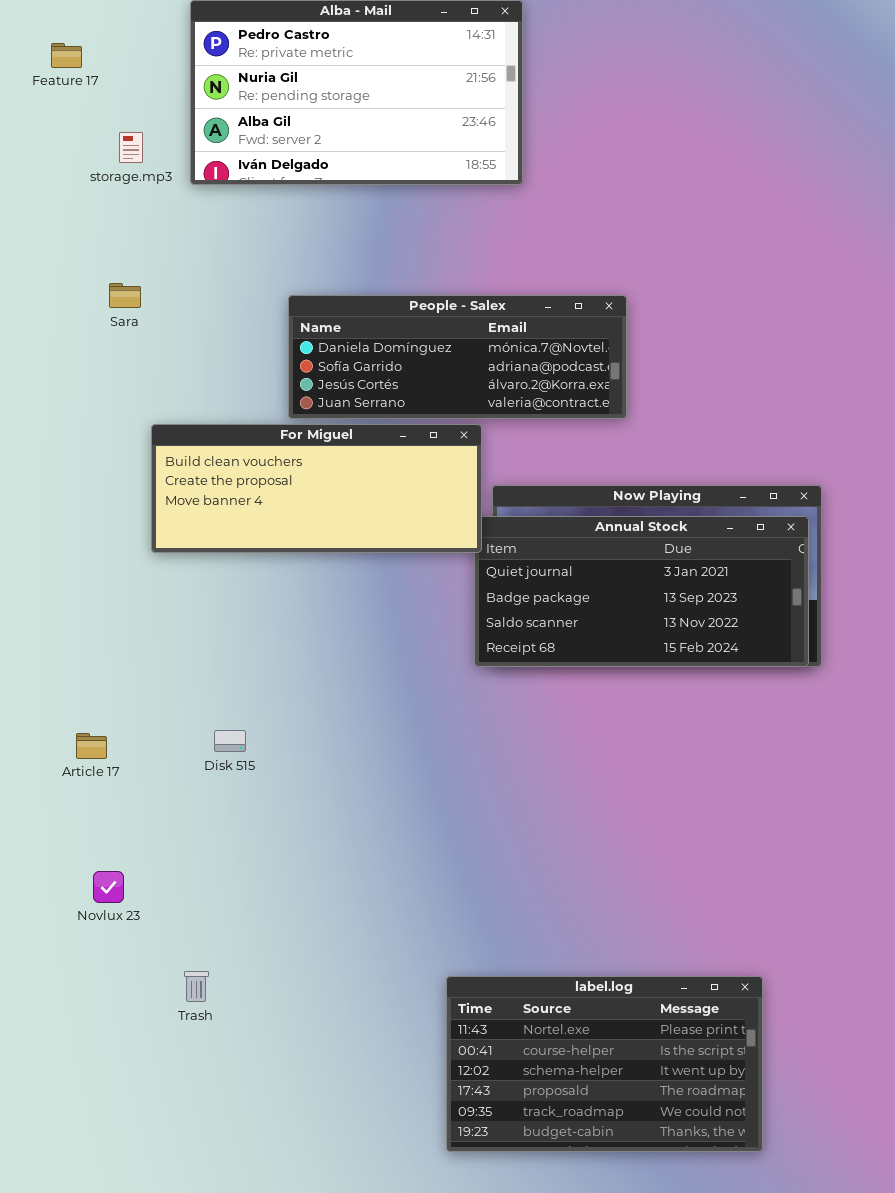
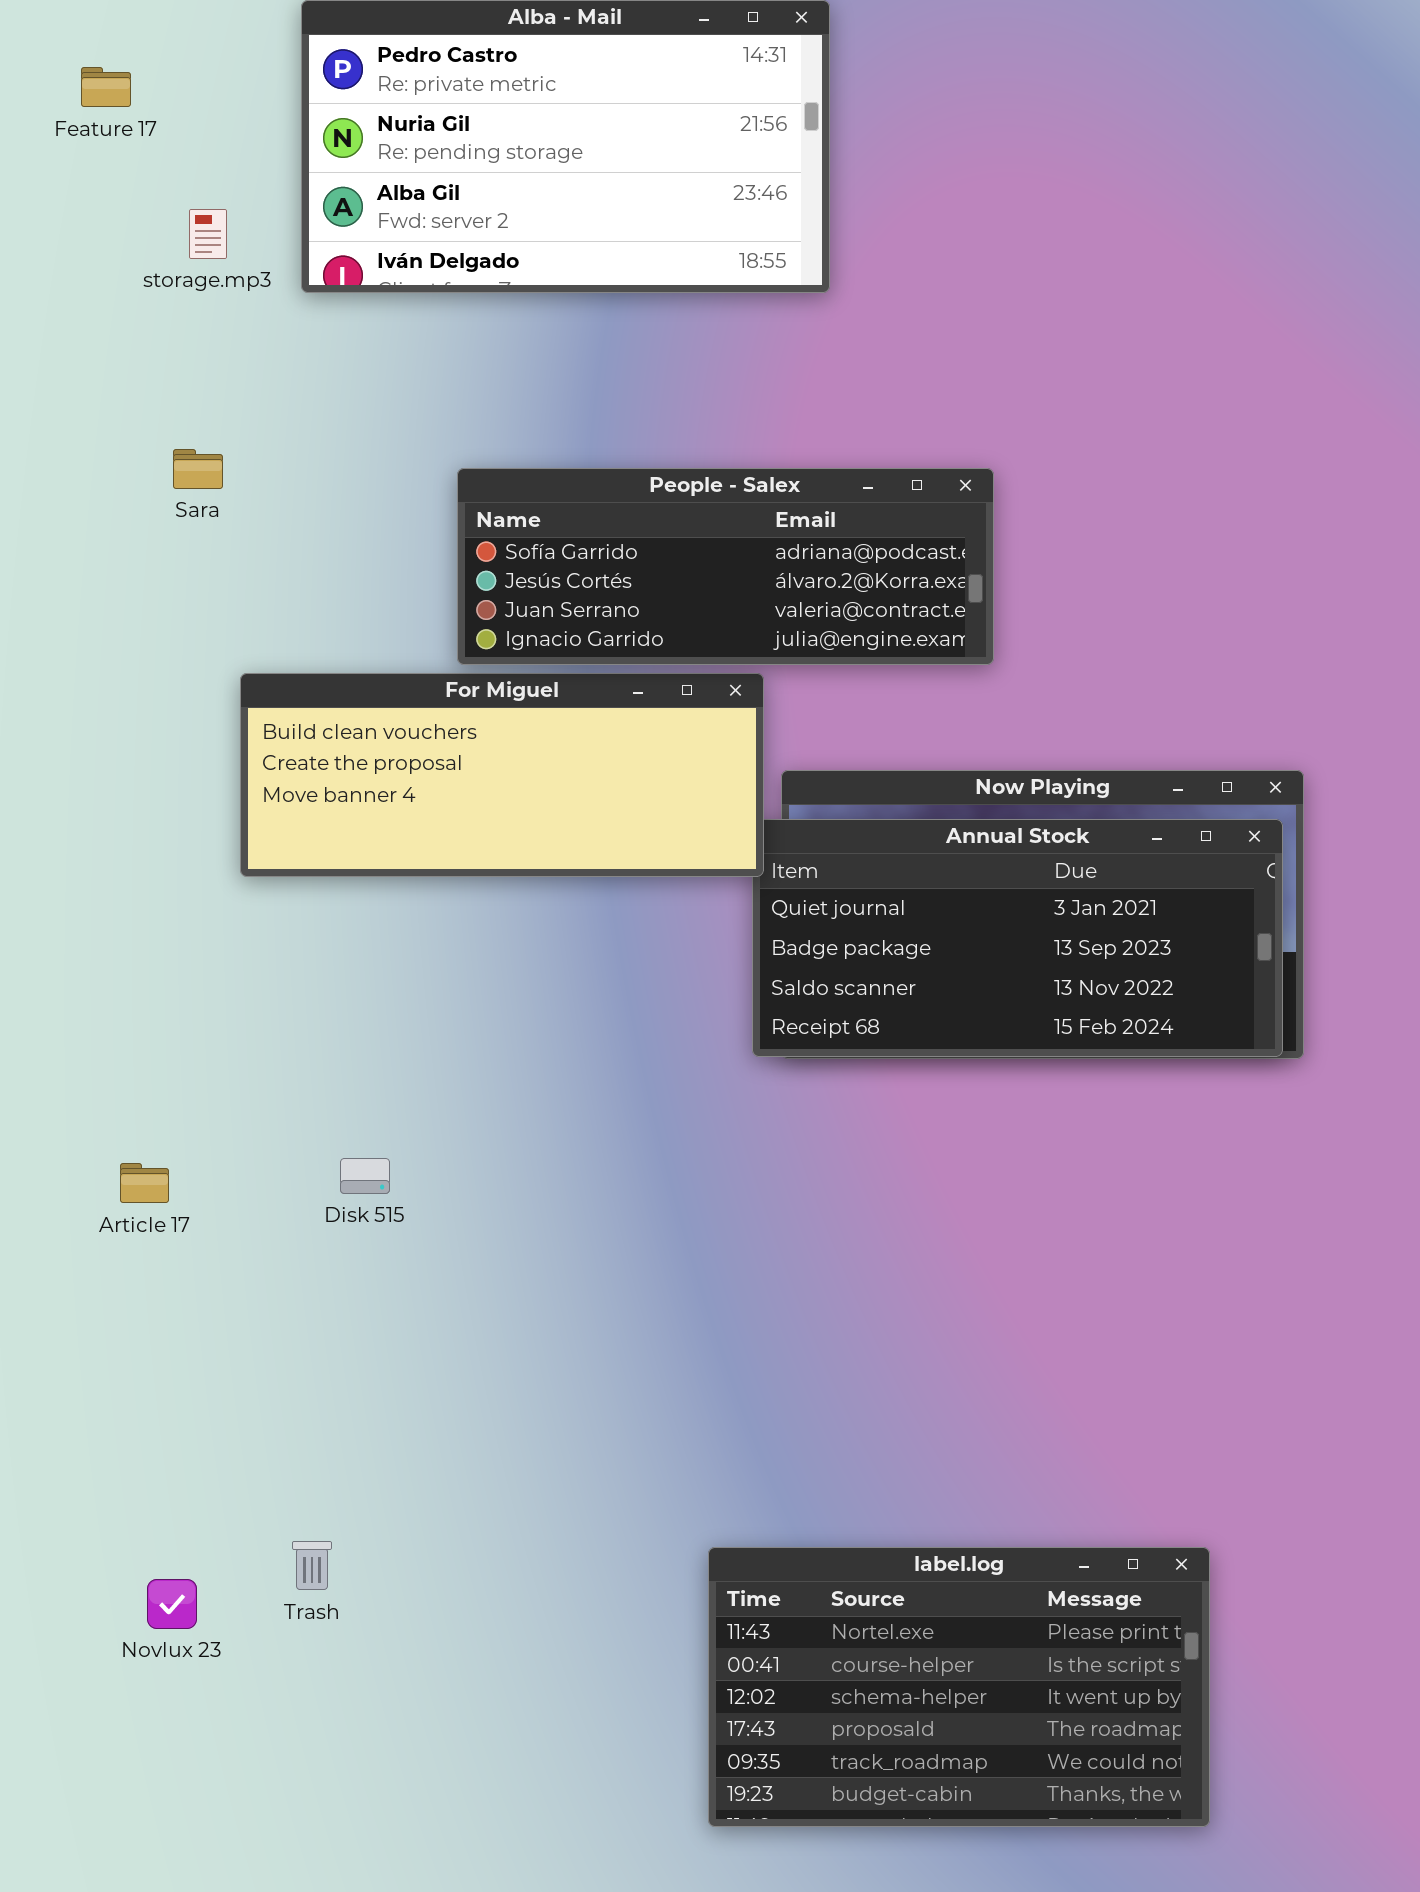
People - Salex: [288,295,627,419] -> [457,468,994,665], scrolled down 1 row
Novlux 23: [93,871,124,903] -> [147,1579,197,1629], moved

